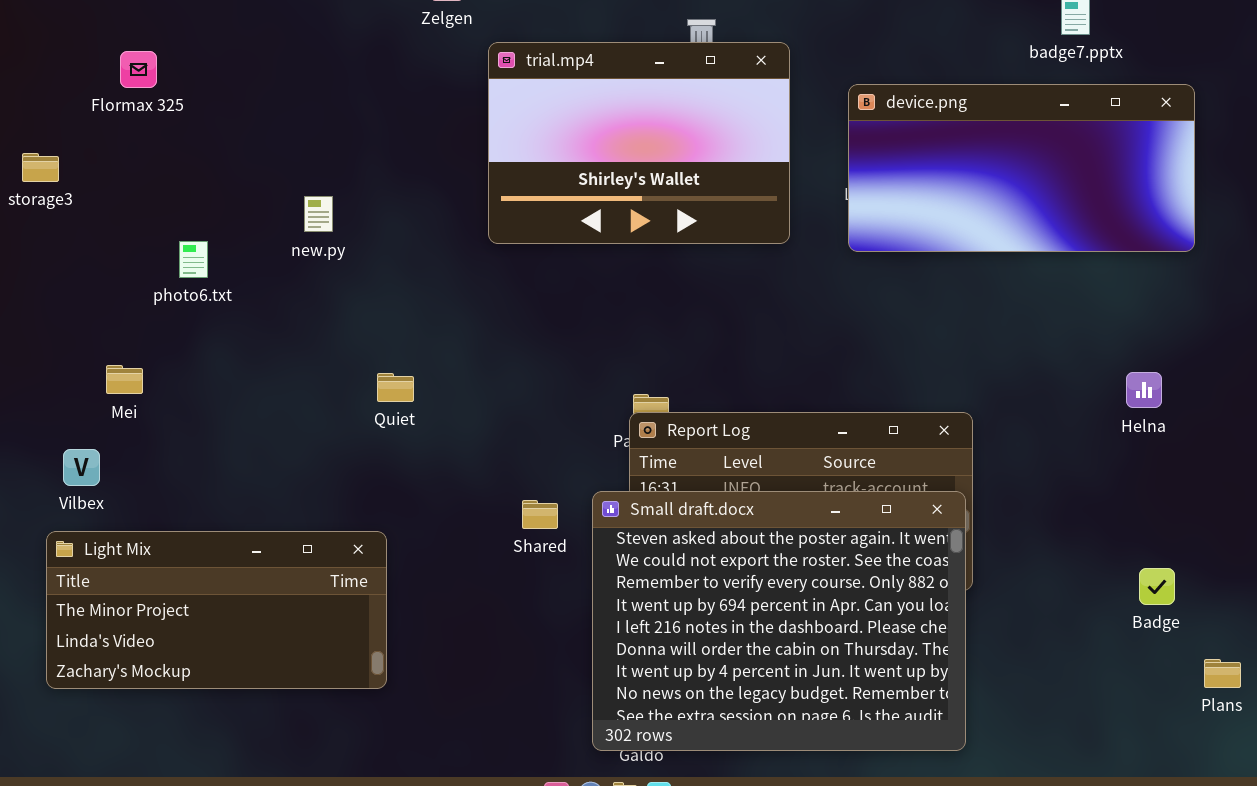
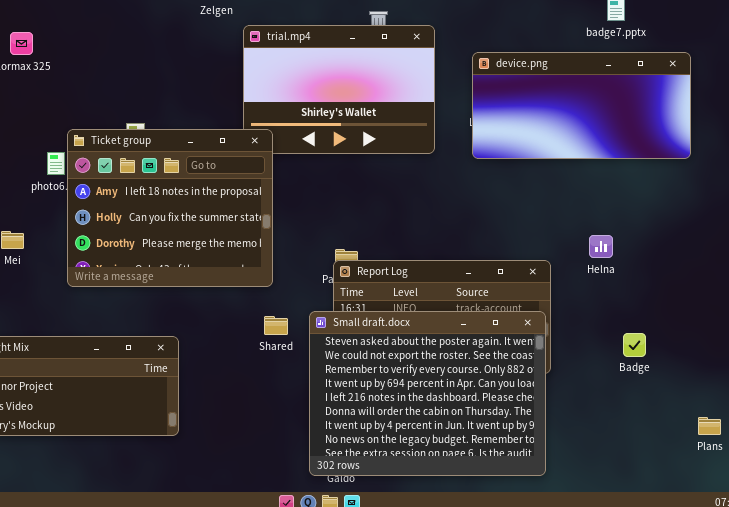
Ticket group: none -> [67,129,273,287], opened
Helna: [1126,372,1162,408] -> [589,235,613,258], moved
Badge: [1139,568,1175,605] -> [623,333,646,357], moved

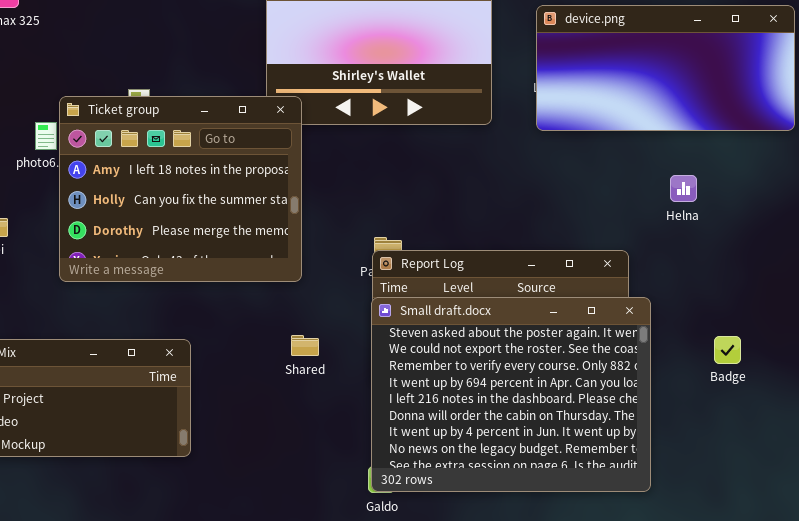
Helna: [589,235,613,258] -> [670,175,697,202], moved
Small draft.docx: [309,311,546,476] -> [371,297,651,492], moved
Shared: [264,316,288,335] -> [291,335,319,356], moved

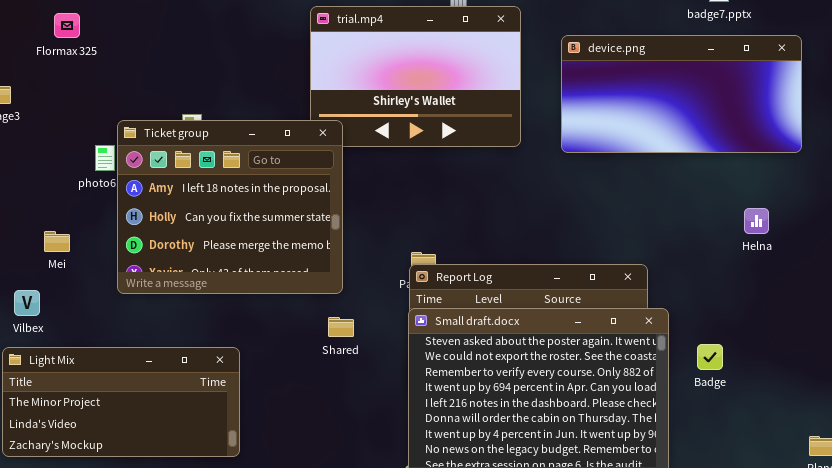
Helna: [670,175,697,202] -> [744,208,769,234], moved
Shared: [291,335,319,356] -> [328,317,354,337], moved
Badge: [714,336,741,364] -> [697,344,723,370], moved

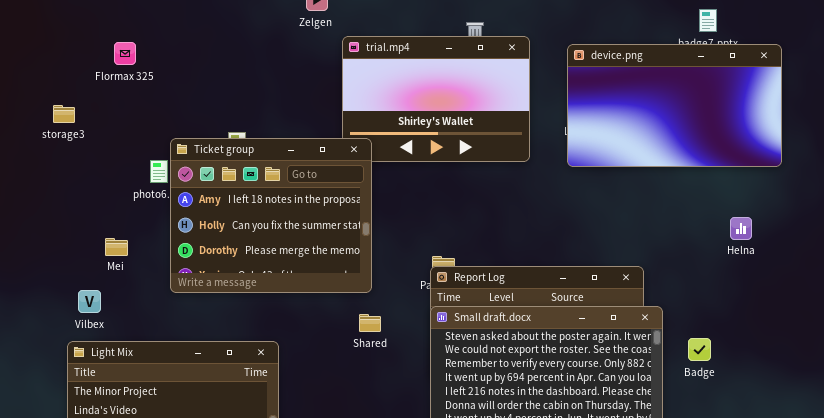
device.png: [561,35,802,153] -> [567,44,782,167], resized

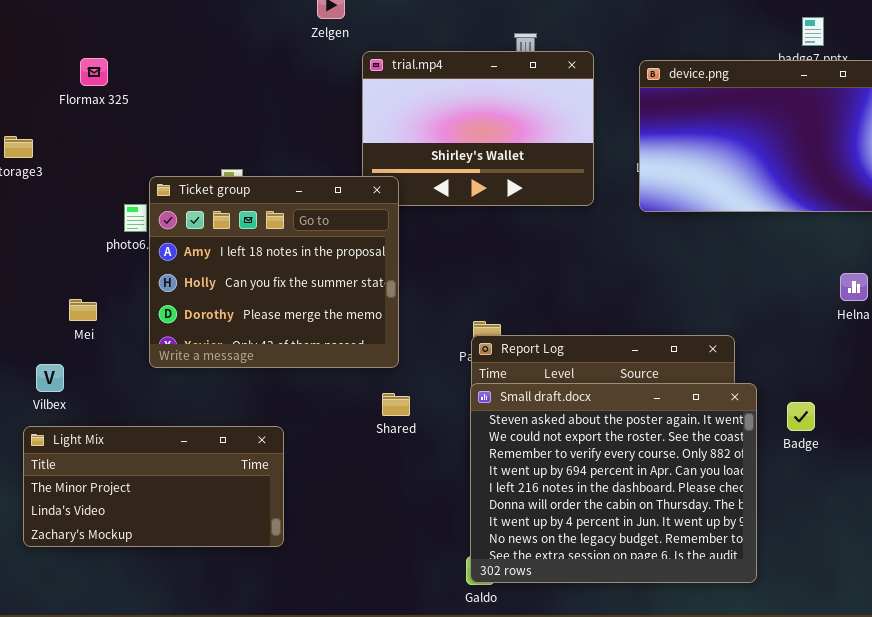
Badge: [688,338,711,361] -> [787,402,815,431], moved

